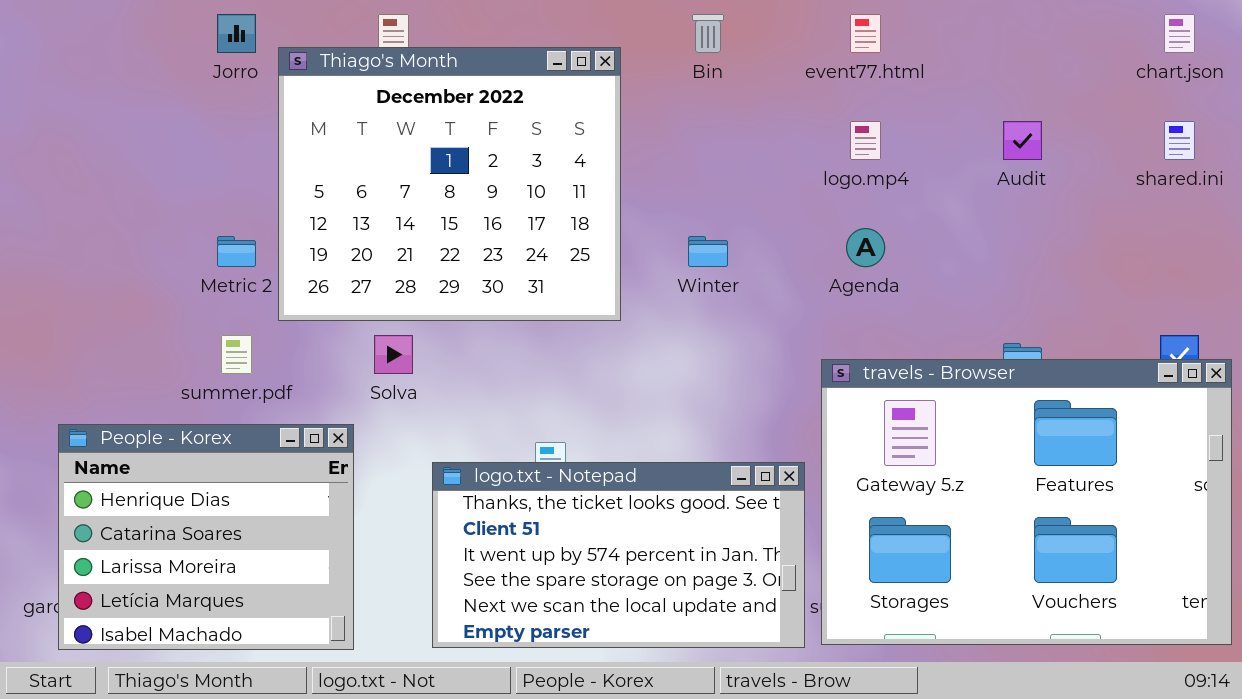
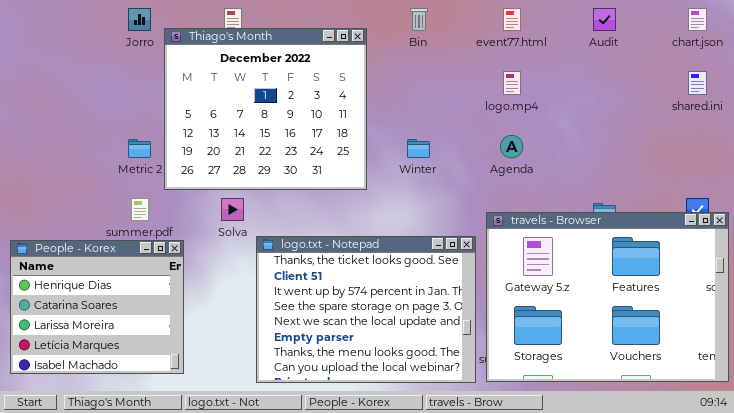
Audit: [1003,121,1042,160] -> [593,8,616,31], moved
People - Korex: [58,424,354,650] -> [10,240,184,374], moved
logo.txt - Notepad: [432,462,805,648] -> [256,236,476,383], resized

